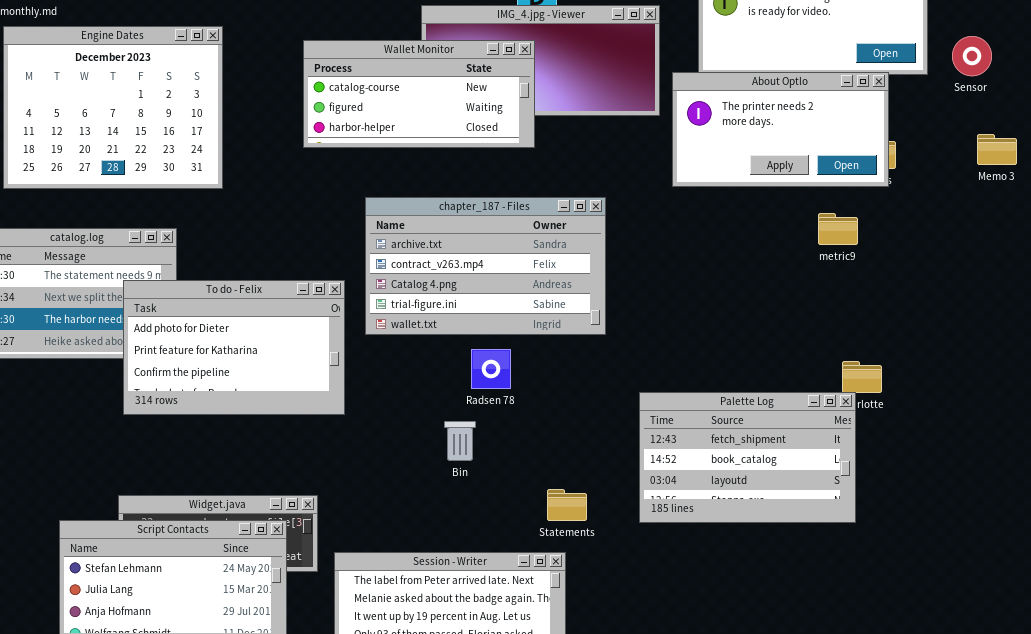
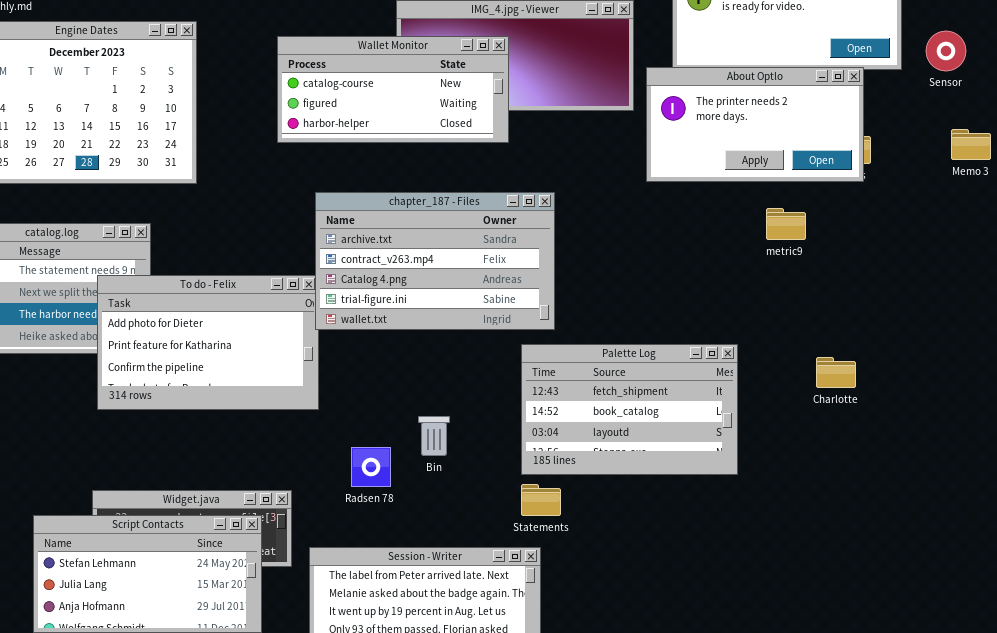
chapter_187 - Files: [365,197,606,335] -> [315,192,555,330], moved
metric9: [818,213,858,245] -> [766,208,806,240], moved
Radsen 78: [471,349,511,389] -> [351,447,391,487], moved
Palette Log: [639,392,856,523] -> [521,344,738,475], moved

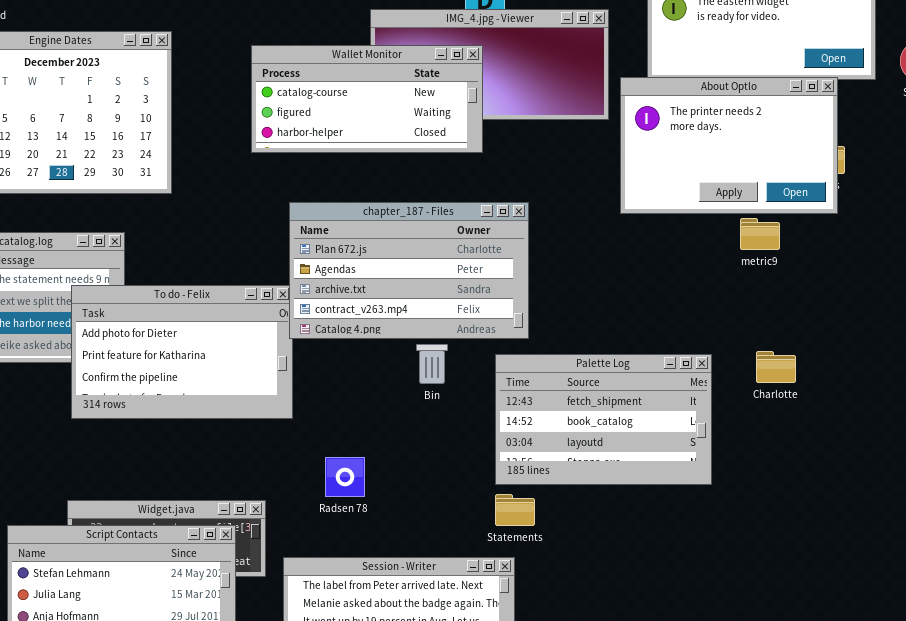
About Optlo: [646,67,864,182] -> [620,77,838,214], resized
chapter_187 - Files: [315,192,555,330] -> [289,202,529,339], scrolled up 2 rows
Charlotte: [816,357,856,388] -> [756,351,796,383], moved
Bin: [418,416,450,456] -> [416,344,448,384], moved

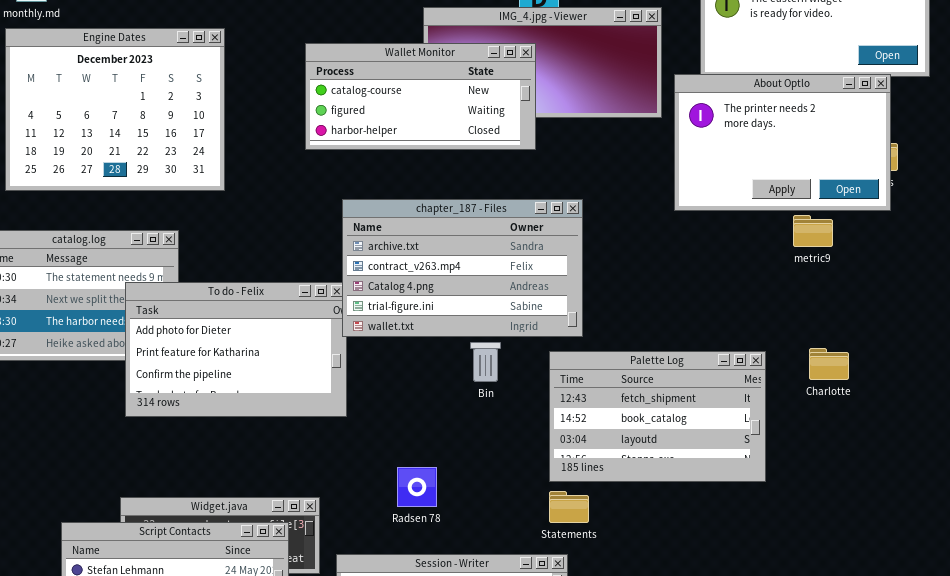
chapter_187 - Files: [289,202,529,339] -> [342,199,583,337], scrolled down 2 rows
Radsen 78: [325,457,365,497] -> [397,467,437,507], moved

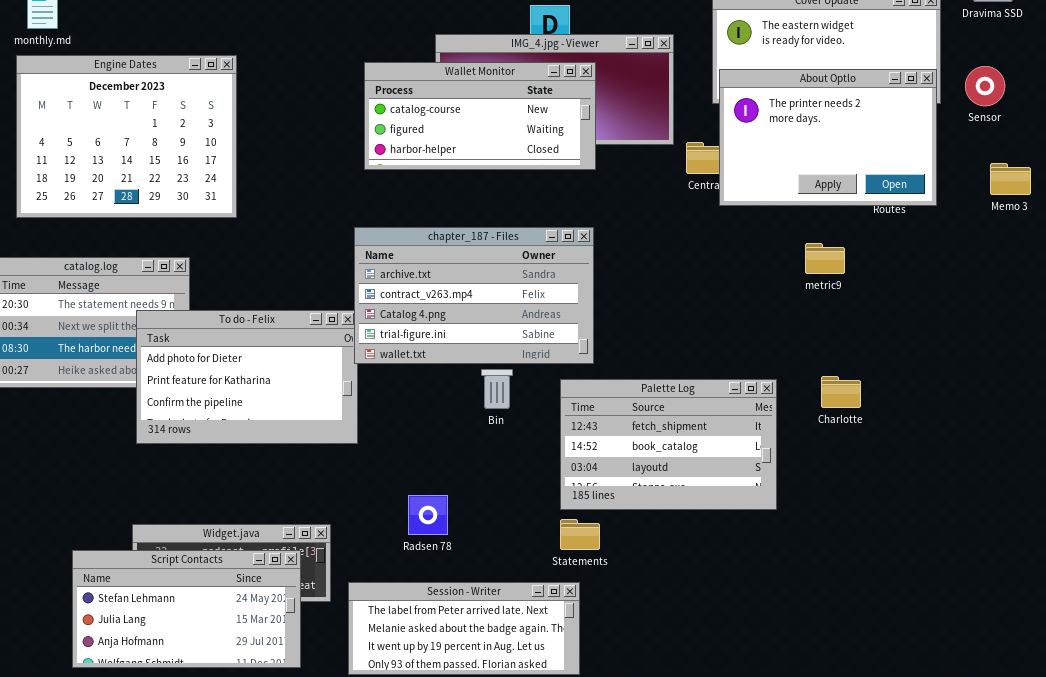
Wallet Monitor: [305,43,536,150] -> [364,62,596,170], moved
About Optlo: [674,74,891,211] -> [719,69,937,206], moved

